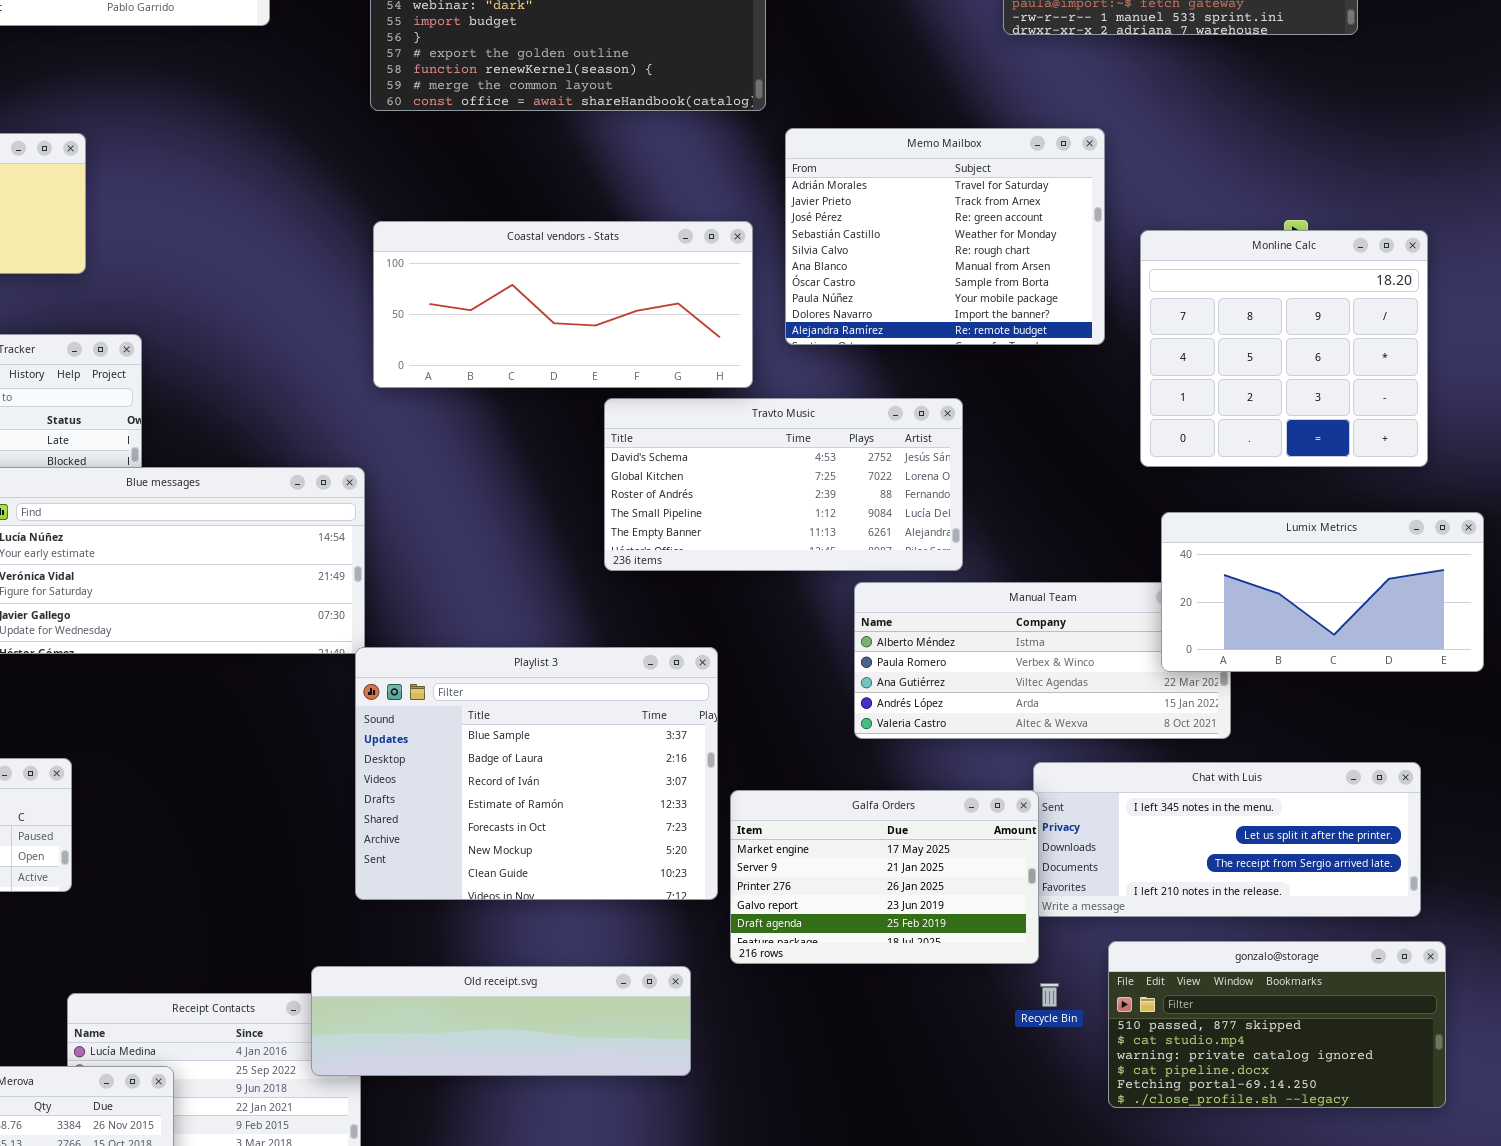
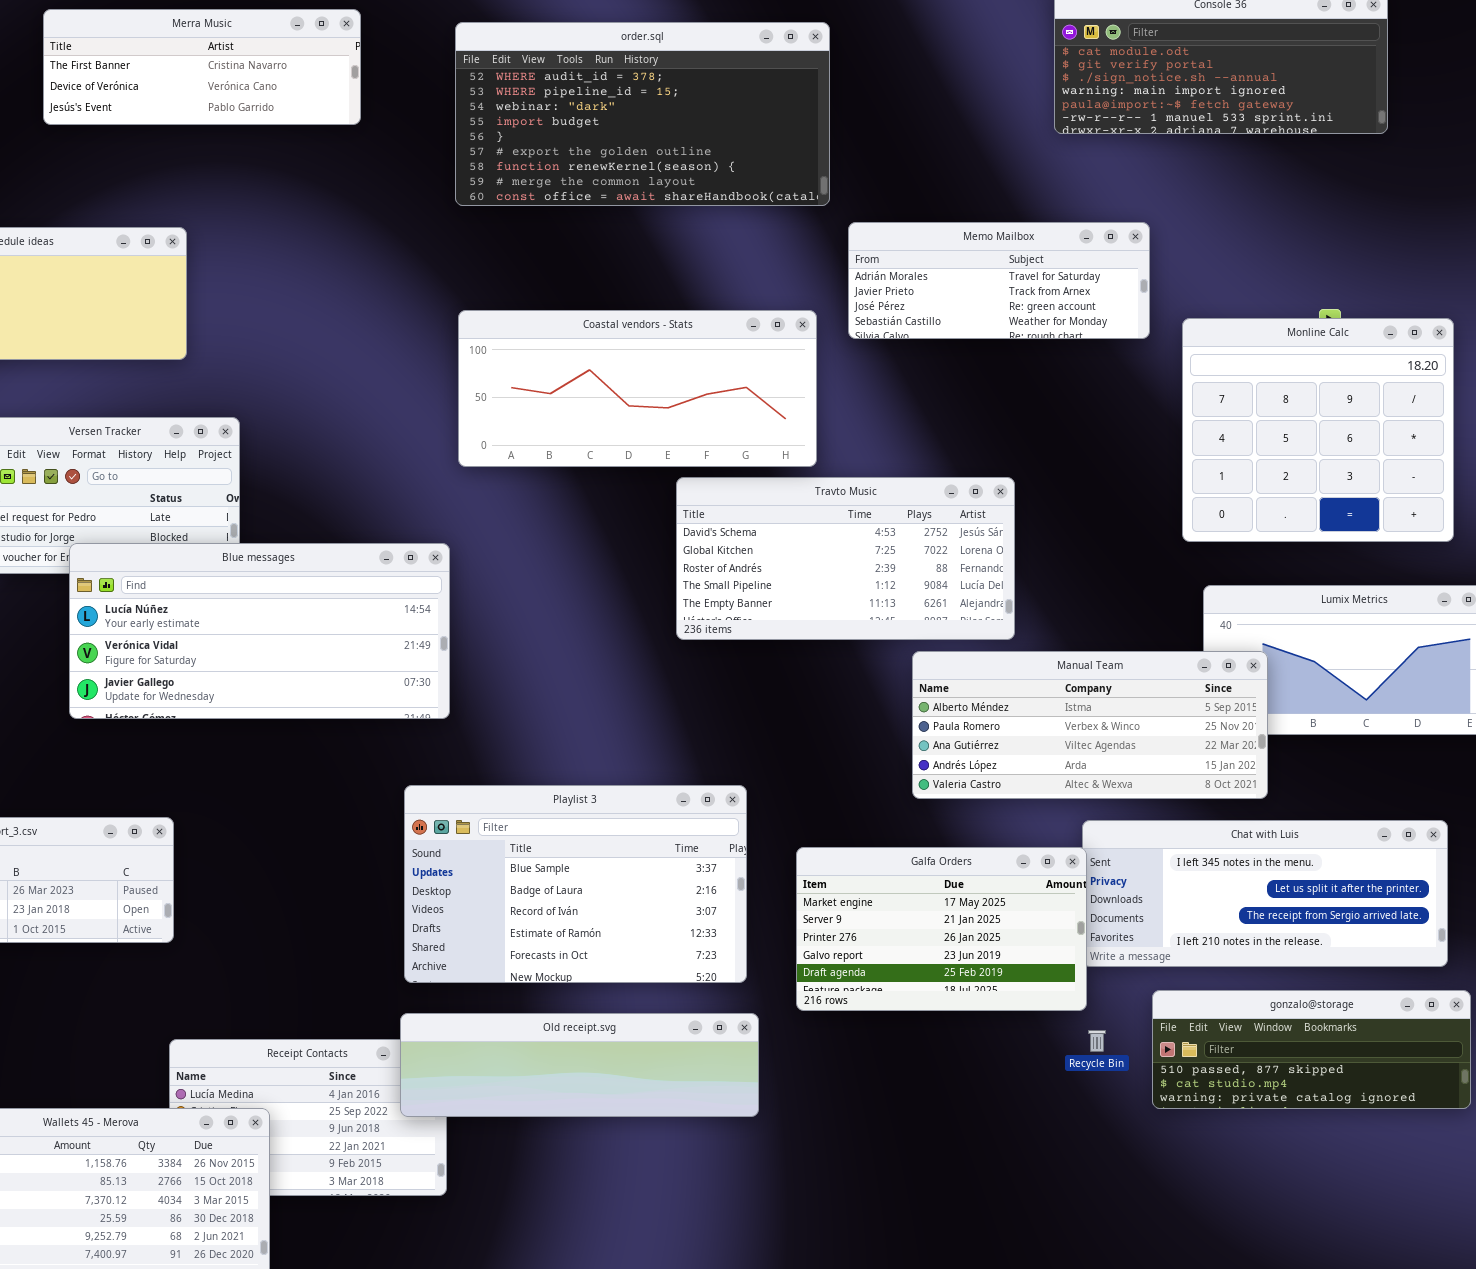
Memo Mailbox: [785,128,1105,345] -> [848,222,1150,339], resized
Manual Team: [854,582,1231,739] -> [912,651,1268,799], raised
Playlist 3: [355,647,718,900] -> [404,785,747,983], moved, resized
gonzalo@storage: [1108,941,1446,1108] -> [1152,990,1471,1109], resized

